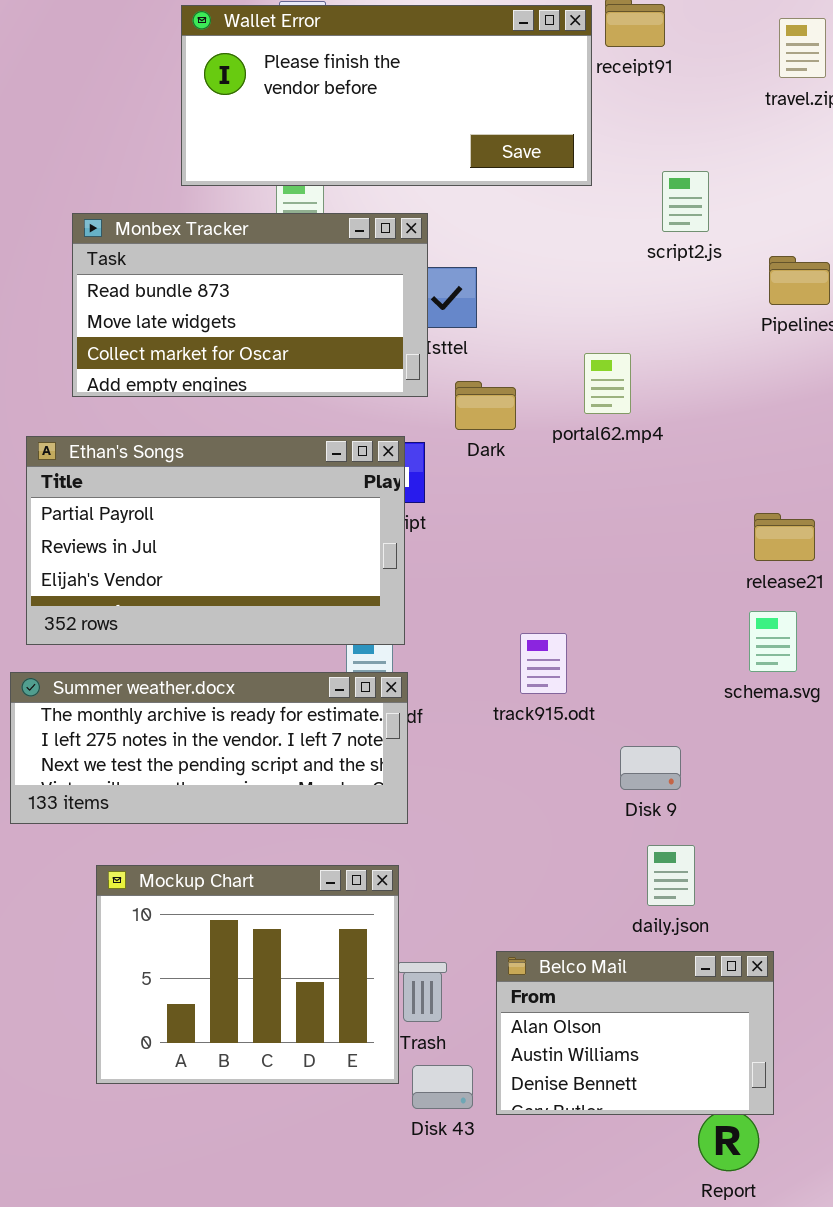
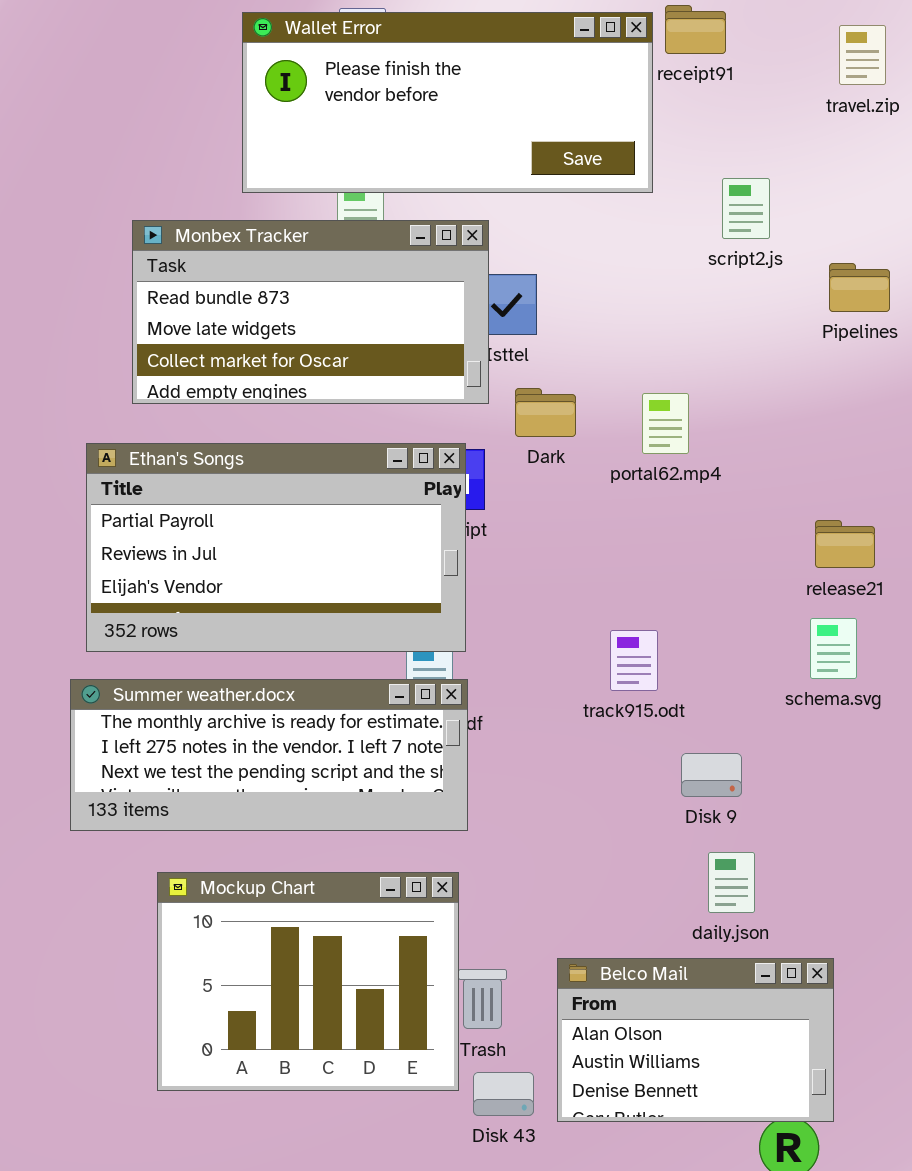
portal62.mp4: [584,353,631,414] -> [642,393,689,454], moved
track915.odt: [520,633,567,694] -> [610,630,658,691], moved

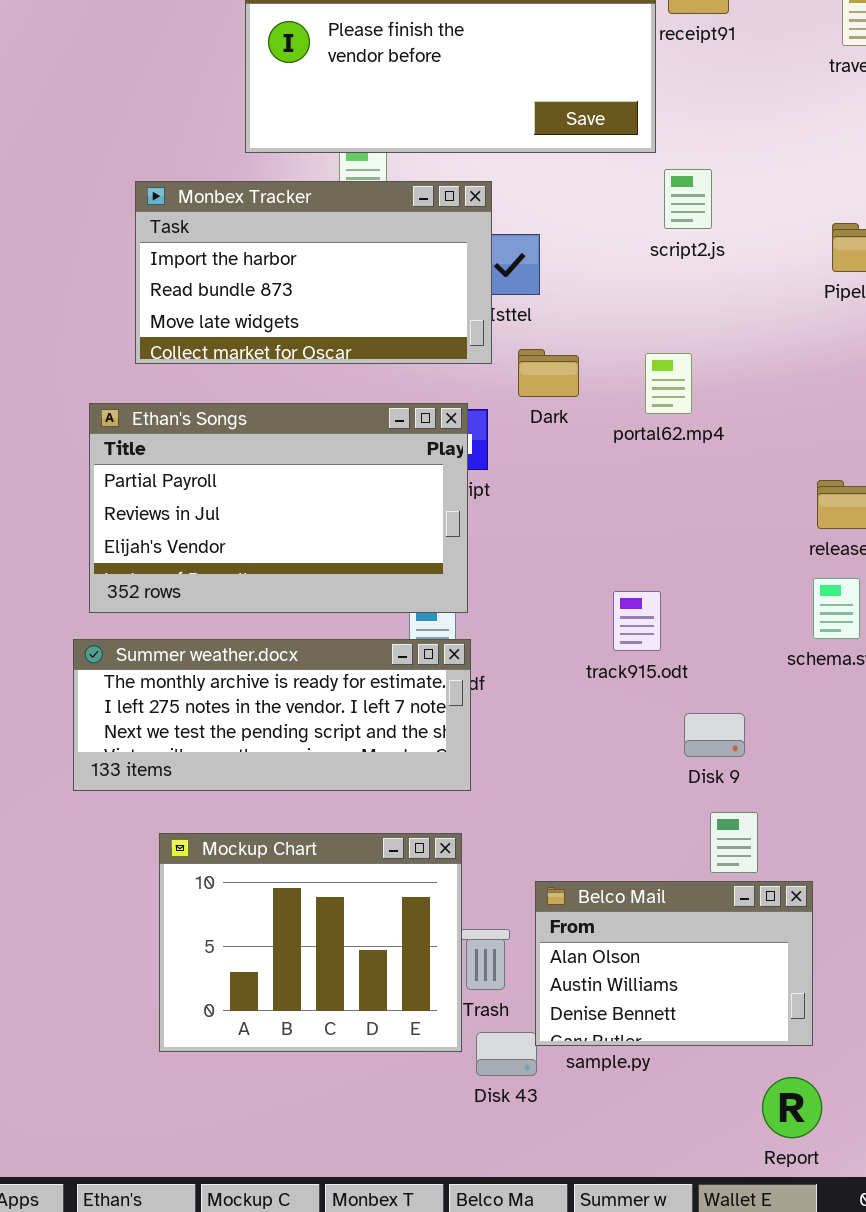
script2.js: [722,178,770,239] -> [664,169,712,229], moved
Monbex Tracker: [132,220,489,404] -> [135,181,492,364], scrolled up 1 row
Belco Mail: [557,958,834,1122] -> [535,881,813,1046], moved

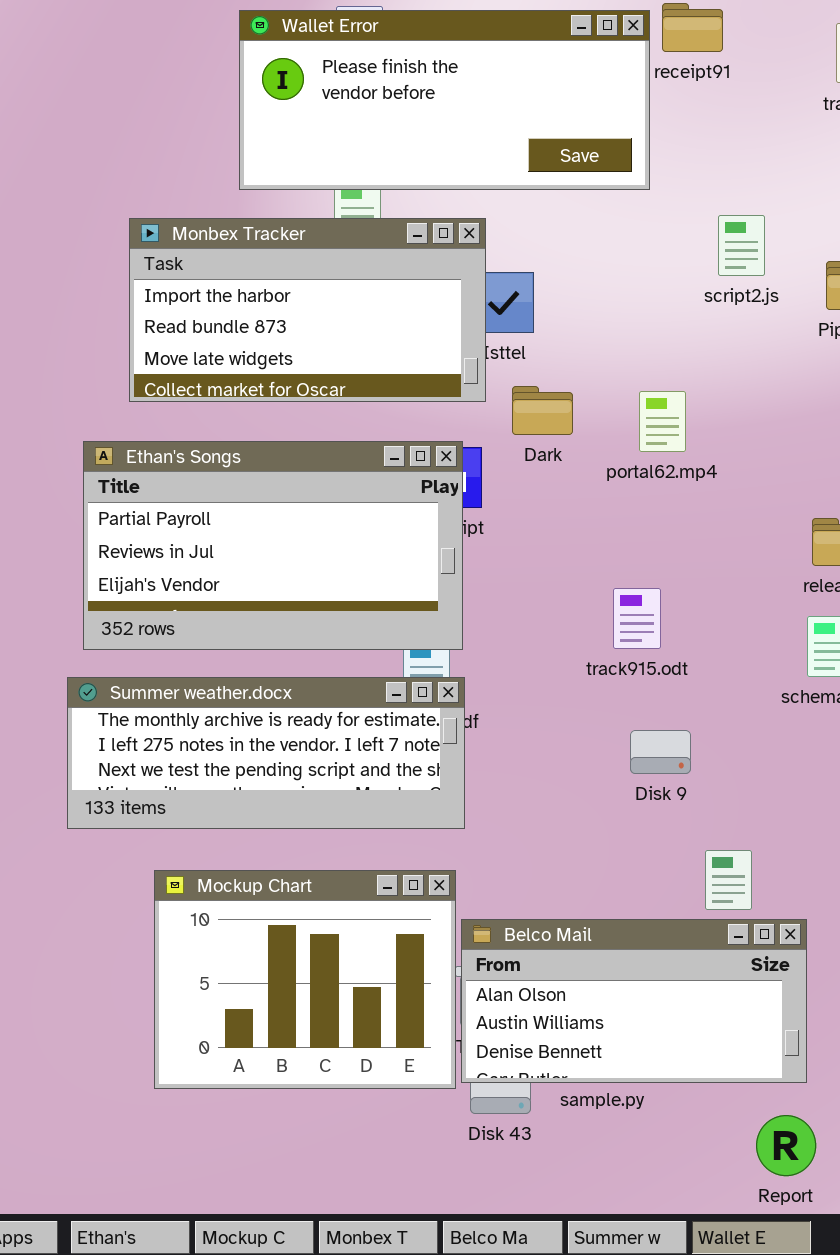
script2.js: [664,169,712,229] -> [718,215,765,276], moved
track915.odt: [613,591,661,651] -> [613,588,661,649], moved
Disk 9: [684,713,745,757] -> [630,730,691,774], moved
Belco Mail: [535,881,813,1046] -> [461,919,807,1083], resized

